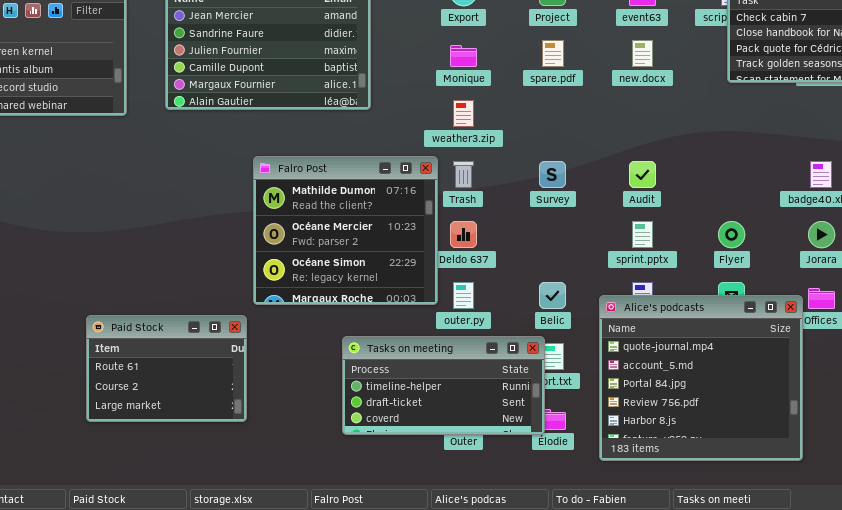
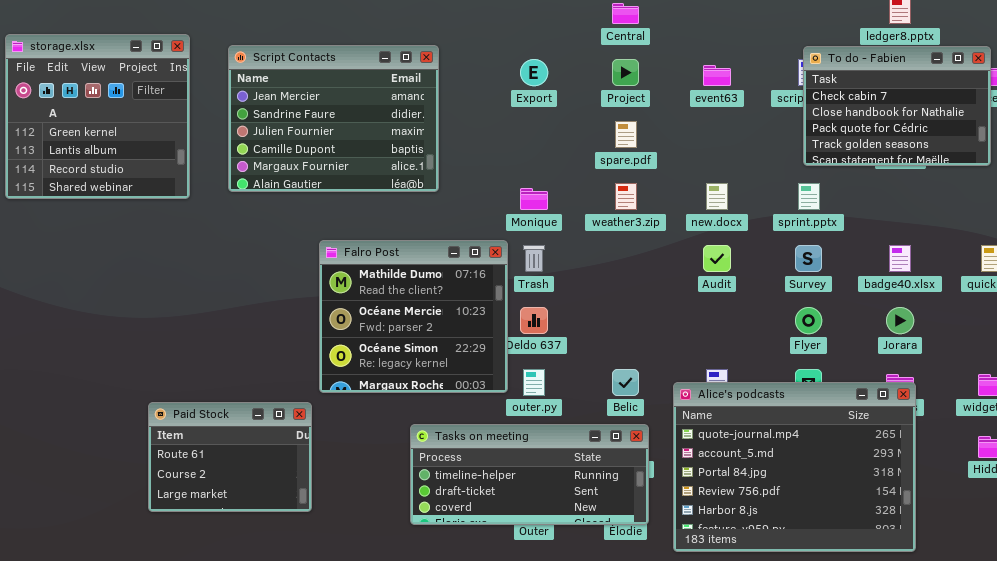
new.docx: [632,40,653,67] -> [706,183,728,210], moved
Monique: [450,45,477,67] -> [520,188,548,210], moved
weather3.zip: [453,100,474,127] -> [615,183,637,210], moved
Survey: [539,161,566,188] -> [795,245,822,272], moved
sprint.pptx: [632,221,653,248] -> [798,183,820,210], moved
Alice's podcasts: [599,295,803,461] -> [673,382,916,552], resized
Tasks on meeting: [342,336,545,435] -> [410,424,649,525], resized

